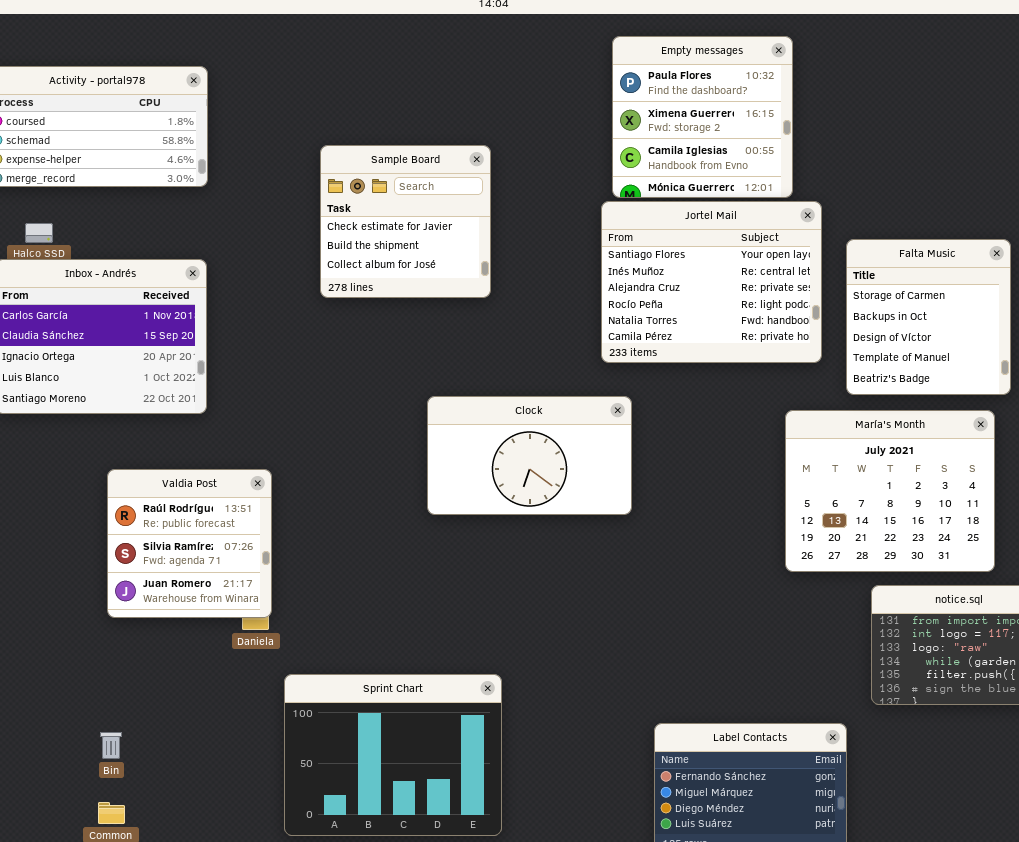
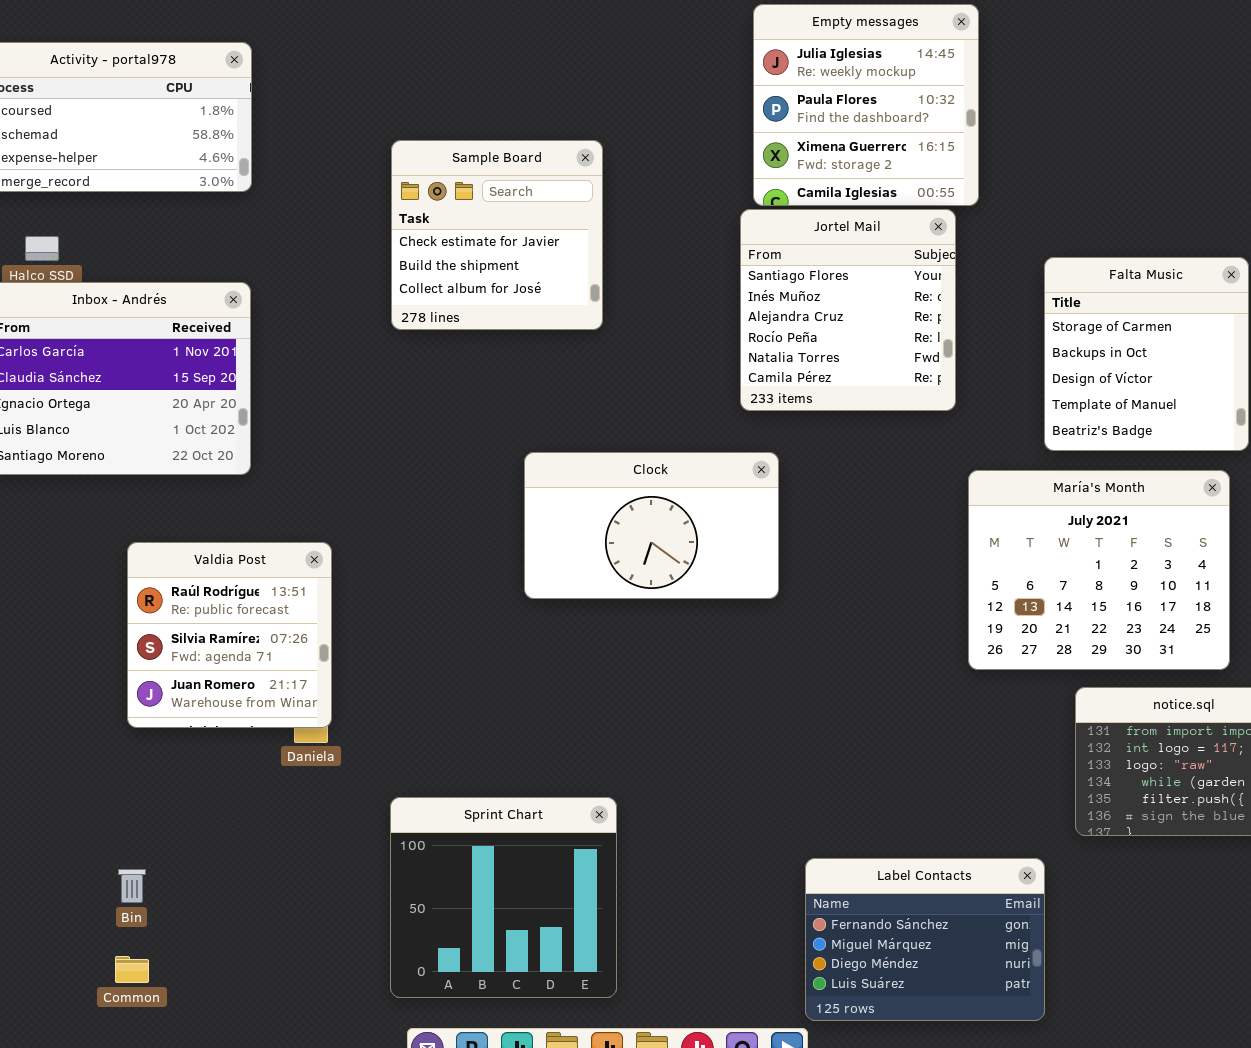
Empty messages: [612,36,793,198] -> [753,4,979,206], scrolled up 1 row
Jortel Mail: [601,201,822,363] -> [740,209,956,411], resized
Sprint Chart: [284,674,502,836] -> [390,797,617,998], resized

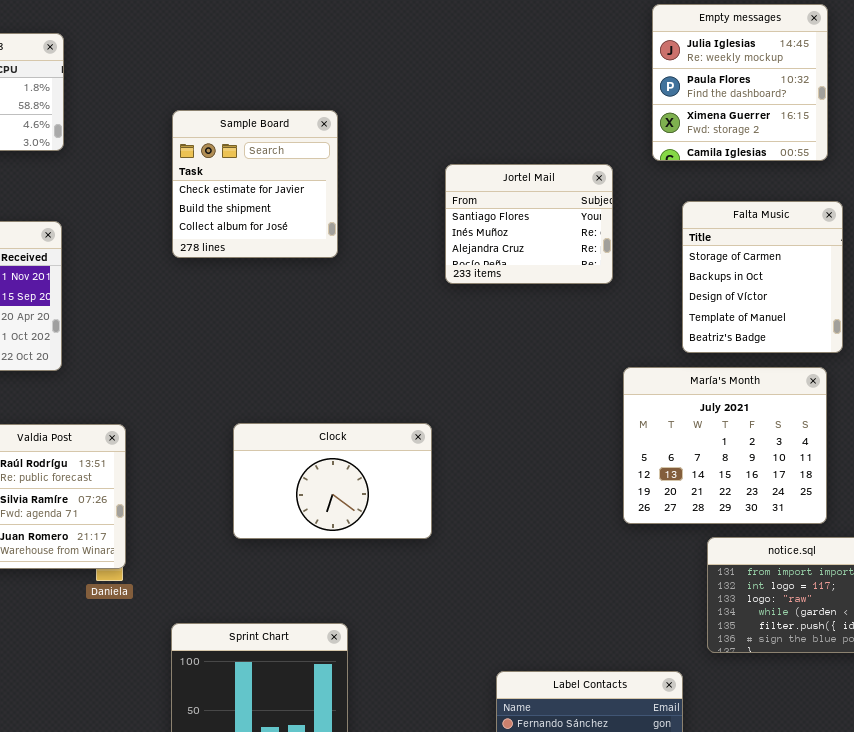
Empty messages: [753,4,979,206] -> [652,4,828,161], moved
Jortel Mail: [740,209,956,411] -> [445,164,613,284], resized
Clock: [524,452,779,599] -> [233,423,432,539], moved

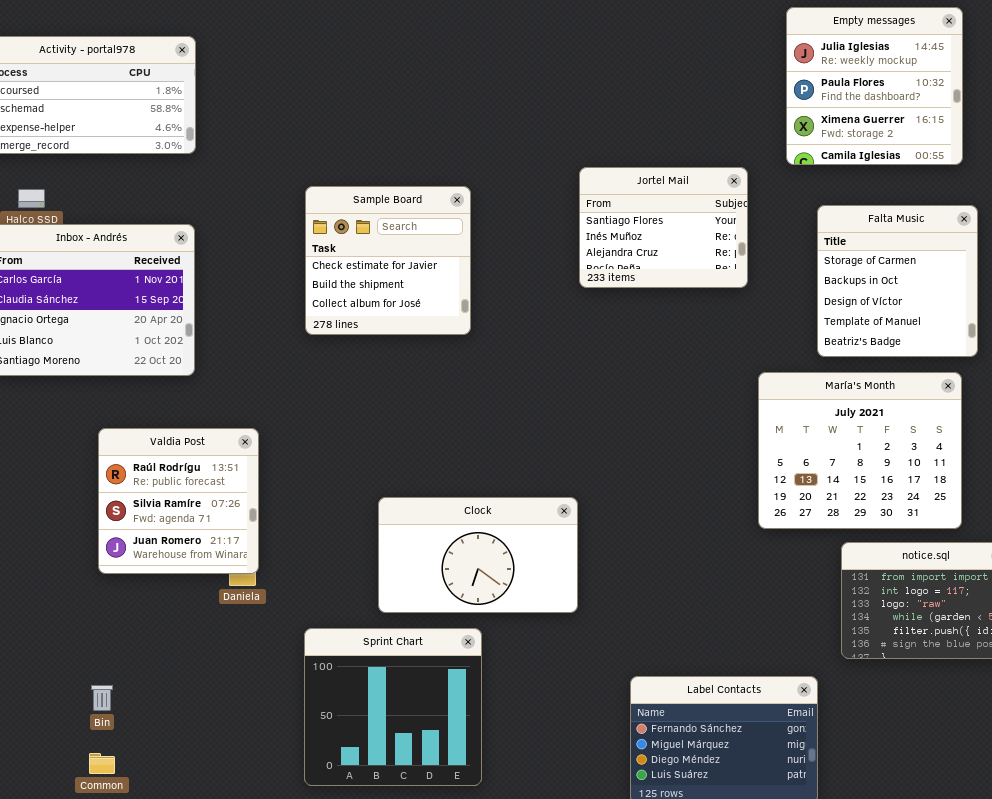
Sample Board: [172,110,338,258] -> [305,186,471,335], moved
Clock: [233,423,432,539] -> [378,497,578,613], moved

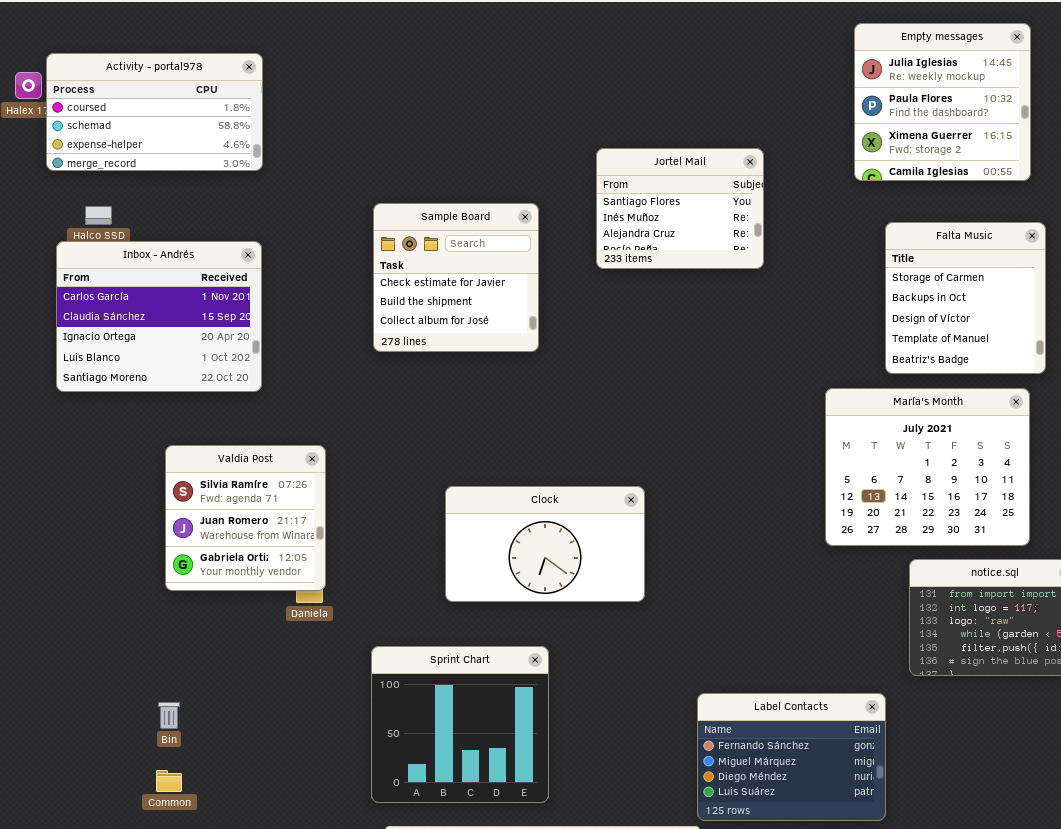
Jortel Mail: [579,167,748,288] -> [596,148,764,269], moved
Valdia Post: [98,428,259,574] -> [165,445,326,591], scrolled down 1 row
Clock: [378,497,578,613] -> [445,486,645,602], moved

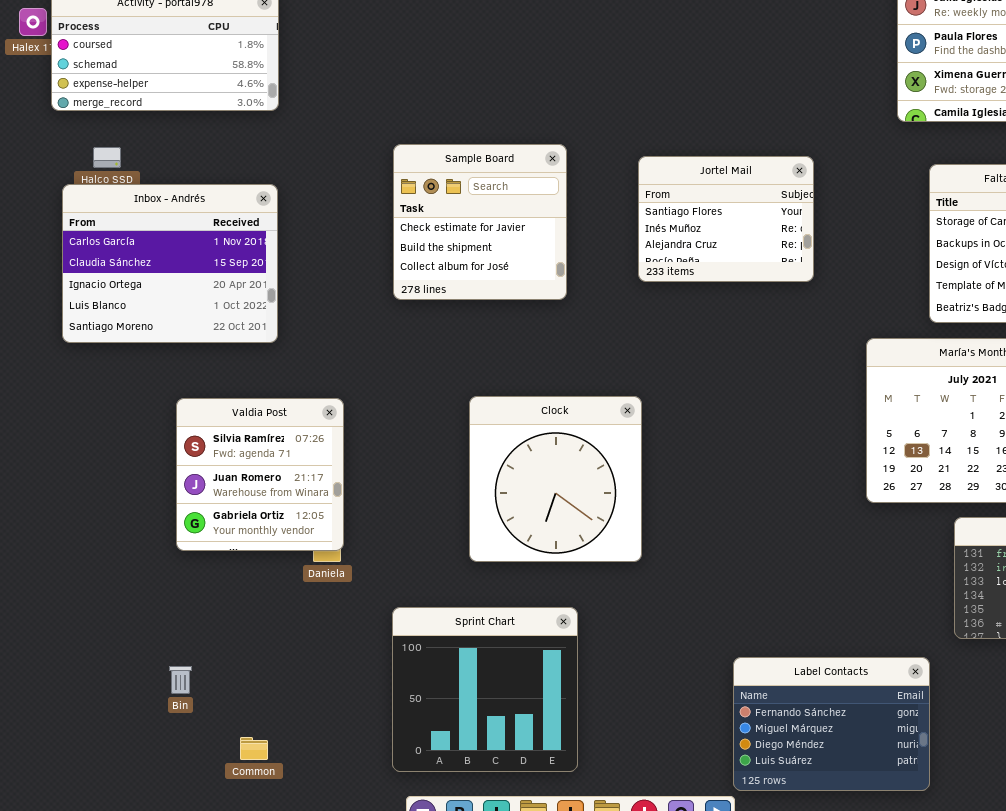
Jortel Mail: [596,148,764,269] -> [638,156,814,282], moved
Clock: [445,486,645,602] -> [469,396,642,562], resized
Common: [156,770,182,792] -> [240,737,268,760], moved

